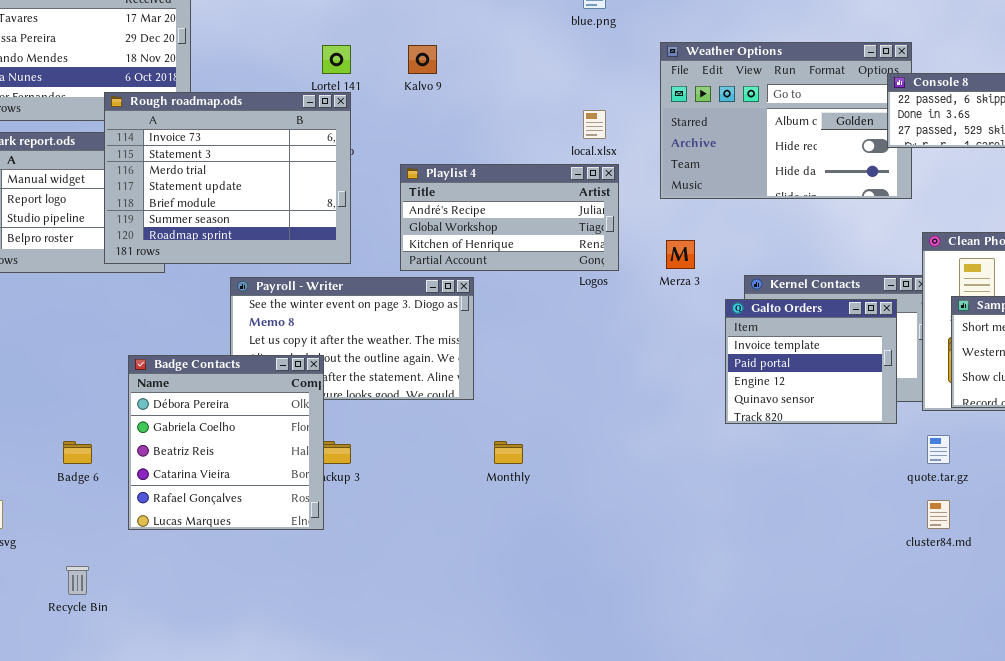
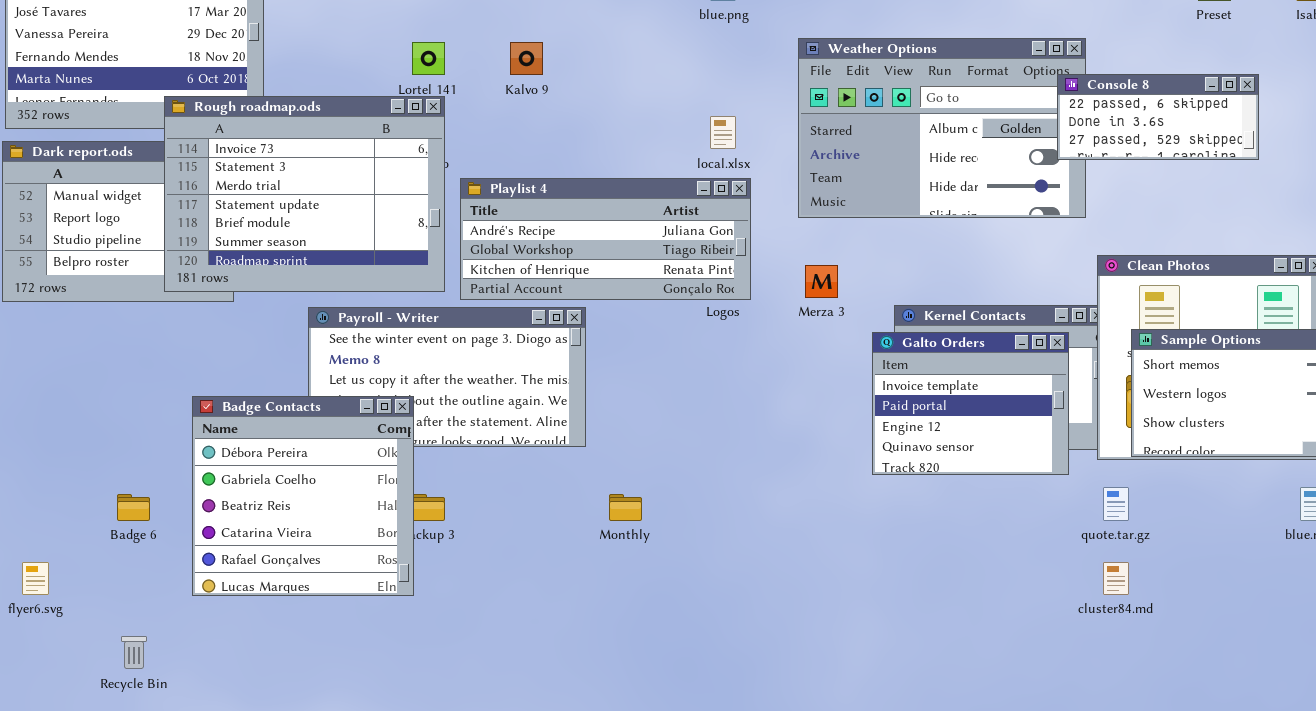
Playlist 4: [400,164,619,271] -> [460,178,751,300], resized

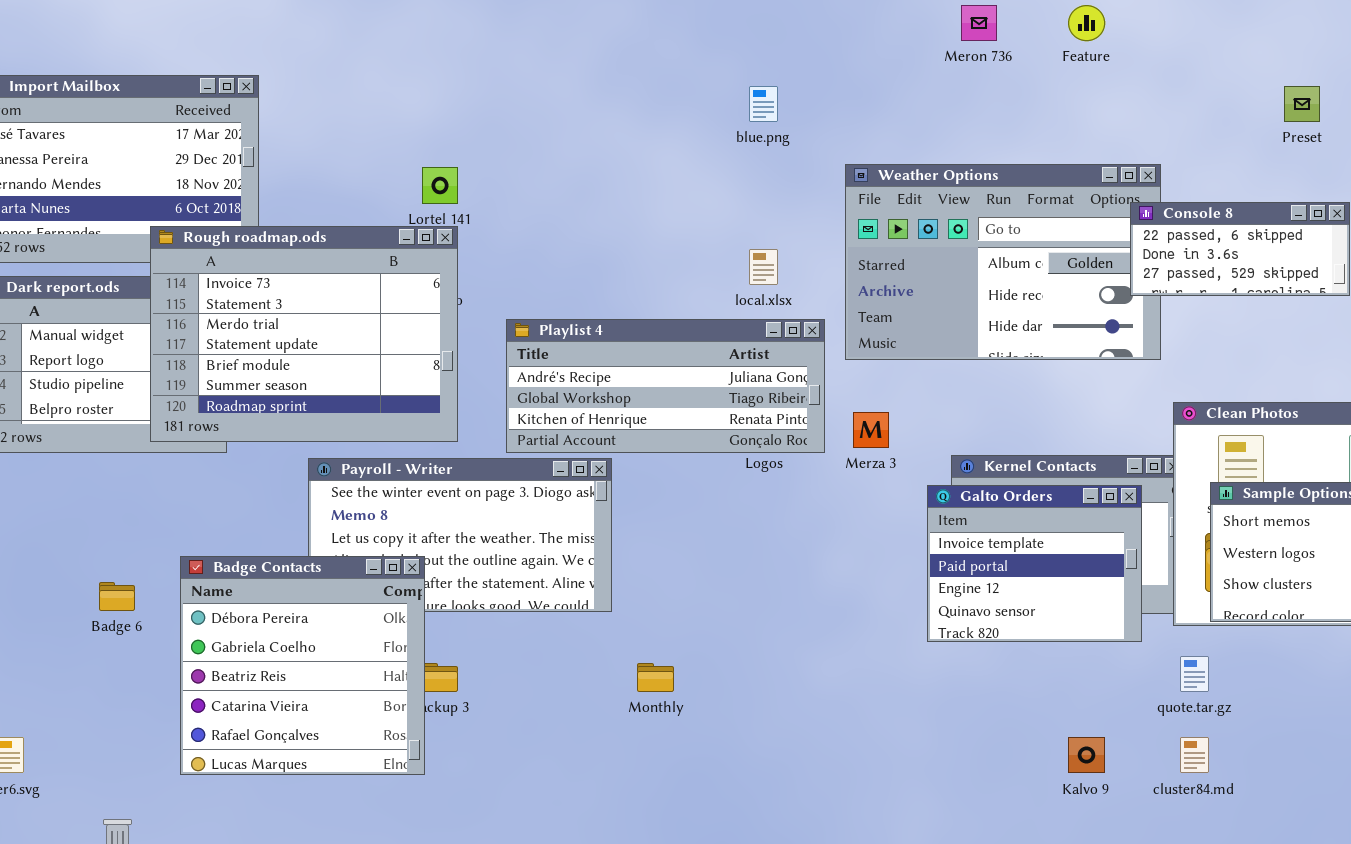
Kalvo 9: [510,42,543,75] -> [1068,737,1105,773], moved
Playlist 4: [460,178,751,300] -> [506,319,825,453], moved
Badge 6: [117,494,150,521] -> [99,582,135,611], moved

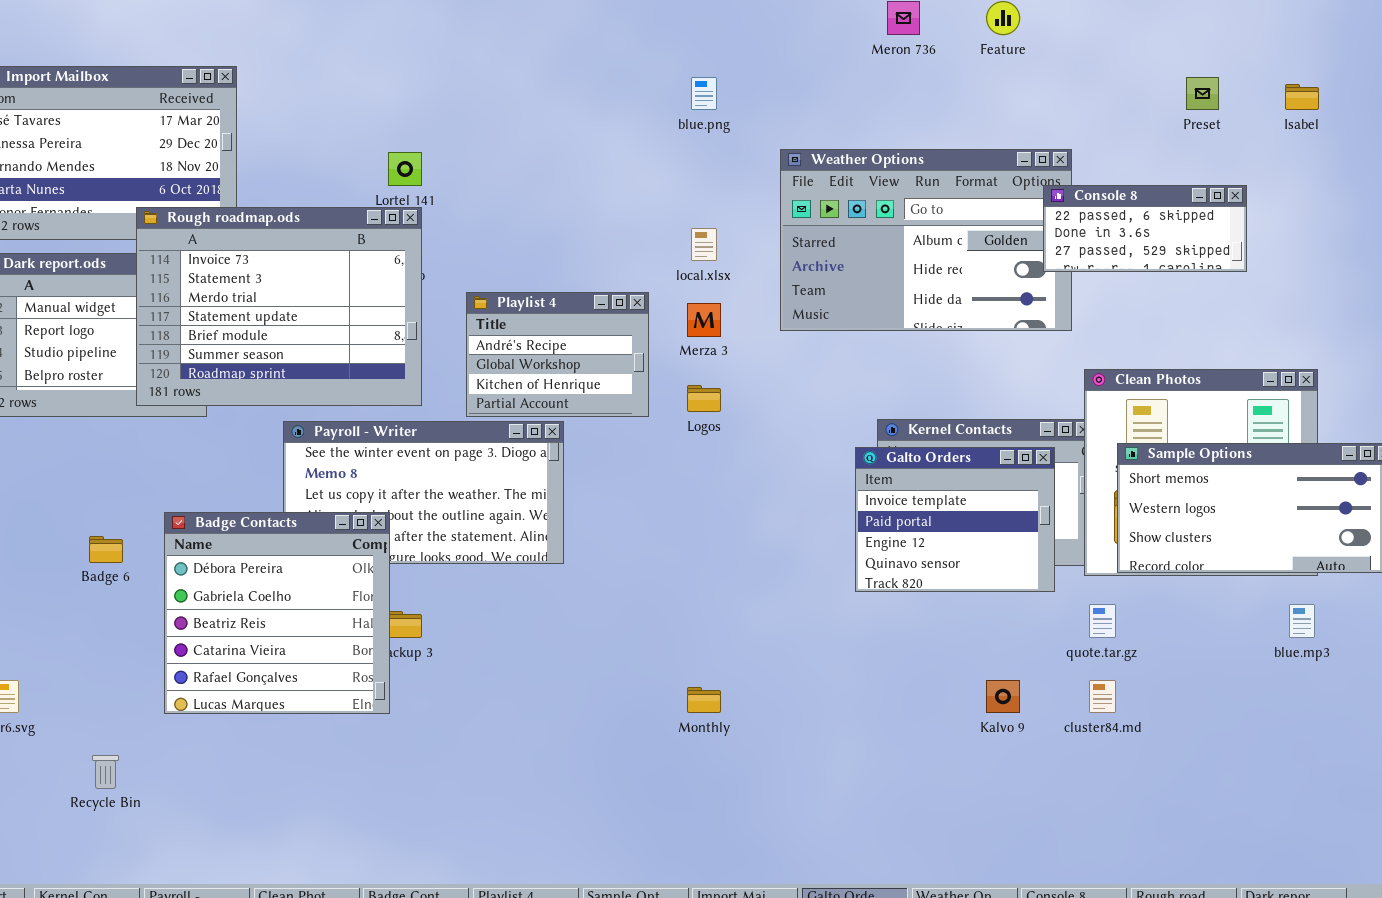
Playlist 4: [506,319,825,453] -> [466,292,649,417], resized
Merza 3: [853,412,889,448] -> [687,303,721,337], moved
Monthly: [637,663,674,692] -> [687,687,721,713], moved

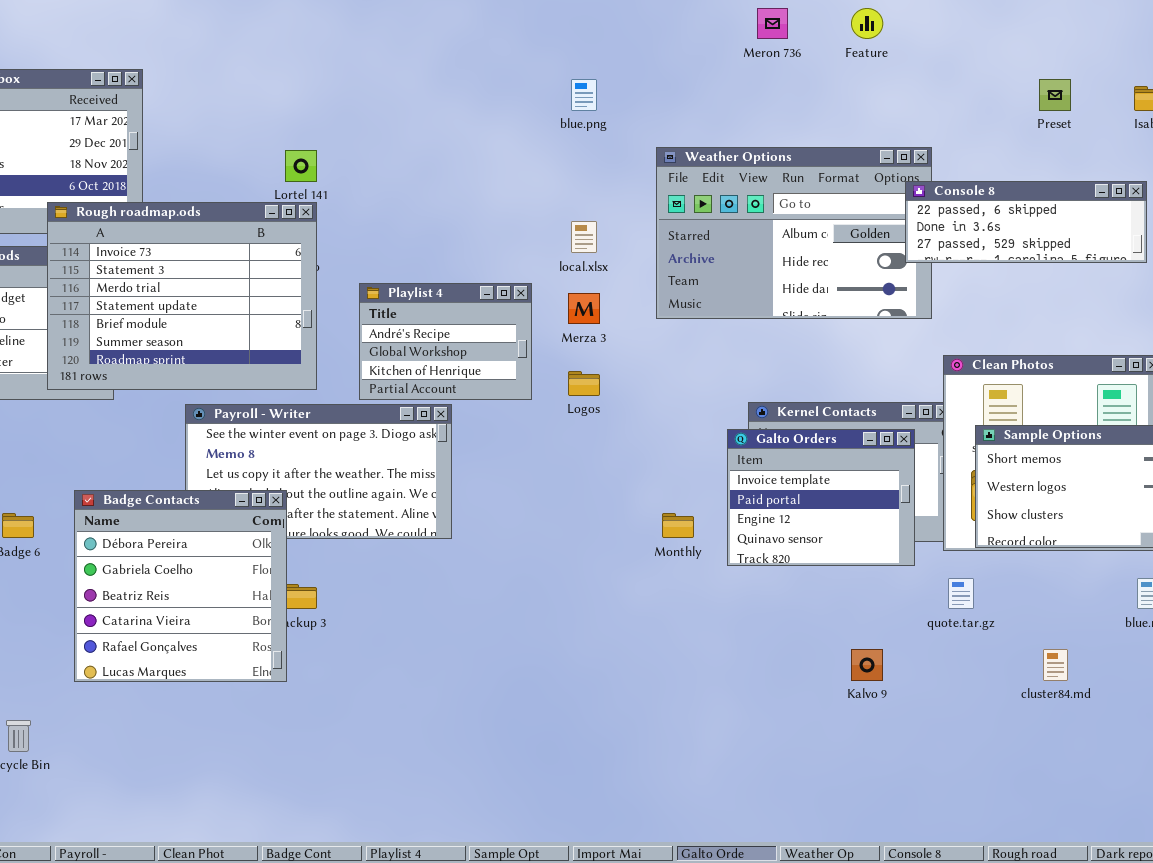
Console 8: [1043,185,1247,272] -> [905,181,1147,263], resized
cluster84.md: [1089,680,1116,713] -> [1043,649,1068,681], moved
Monthly: [687,687,721,713] -> [662,513,694,538], moved

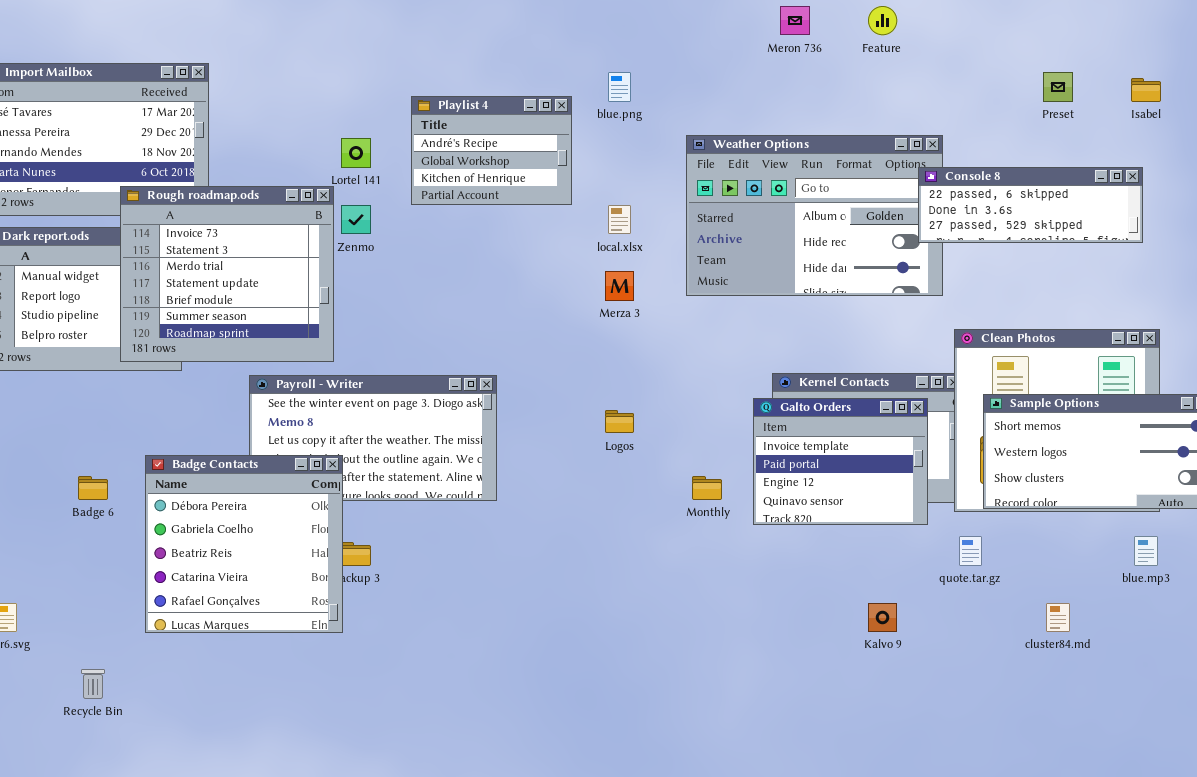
Rough roadmap.ods: [47,202,317,390] -> [120,186,334,362], resized
Playlist 4: [359,283,532,400] -> [411,96,572,205], moved
Logos: [568,371,600,396] -> [605,410,634,433], moved

